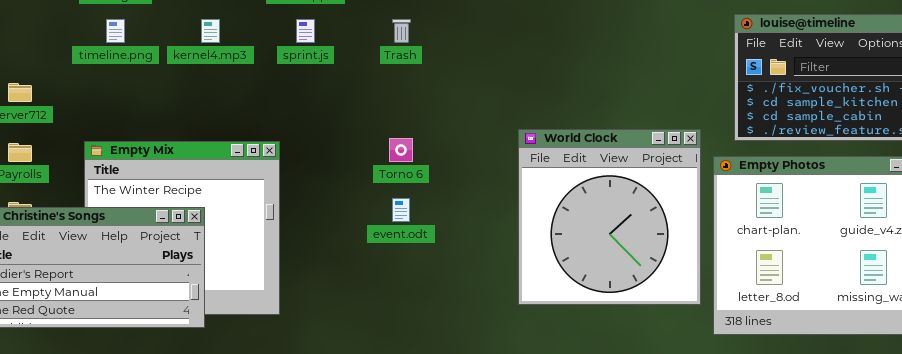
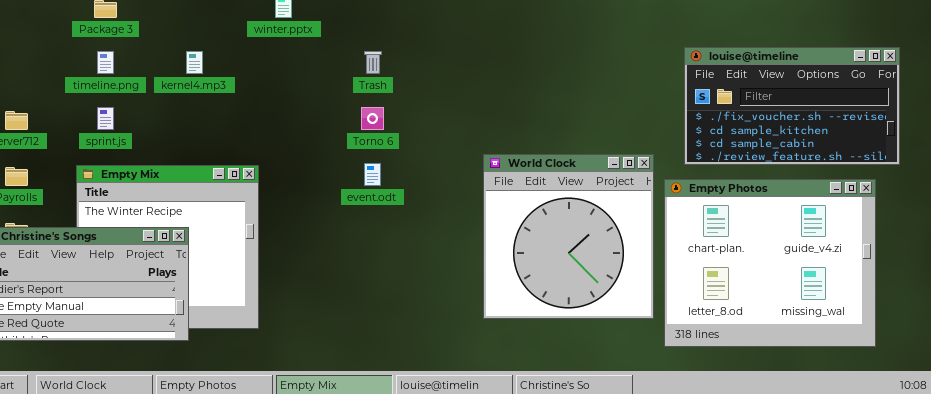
sprint.js: [296,19,315,43] -> [97,107,114,130], moved
Torno 6: [389,138,413,162] -> [361,107,384,130], moved
event.odt: [392,198,410,222] -> [364,163,381,186], moved

